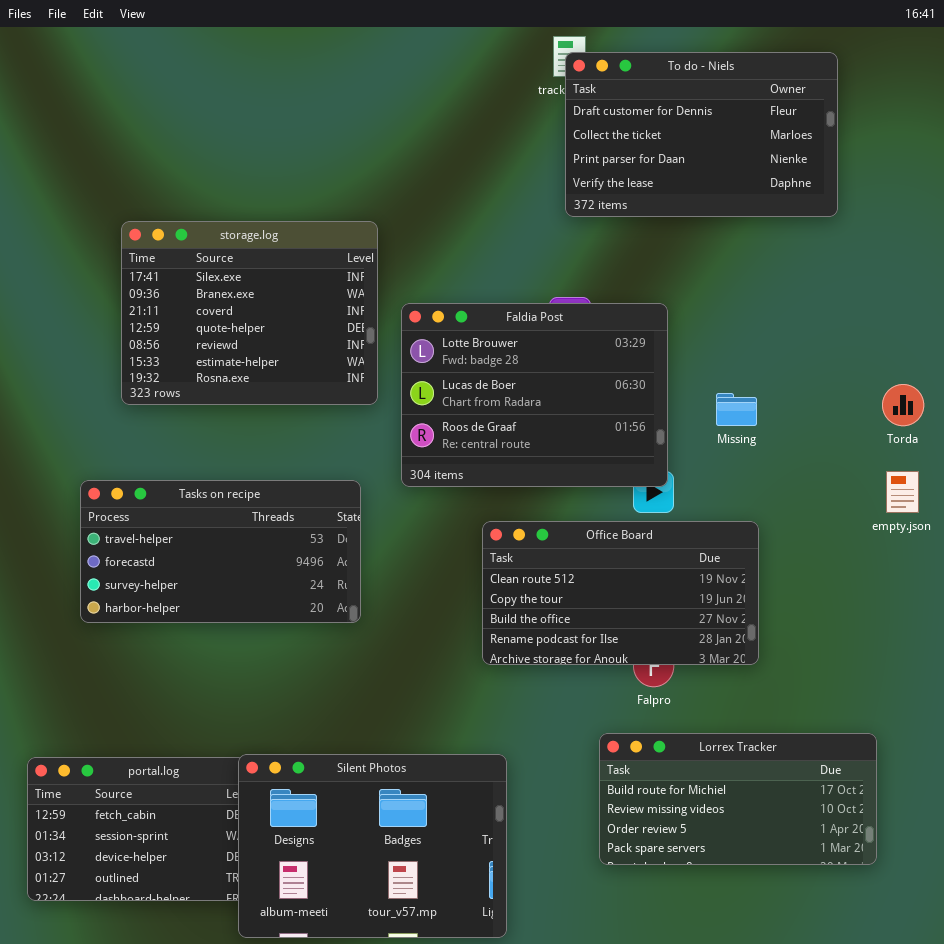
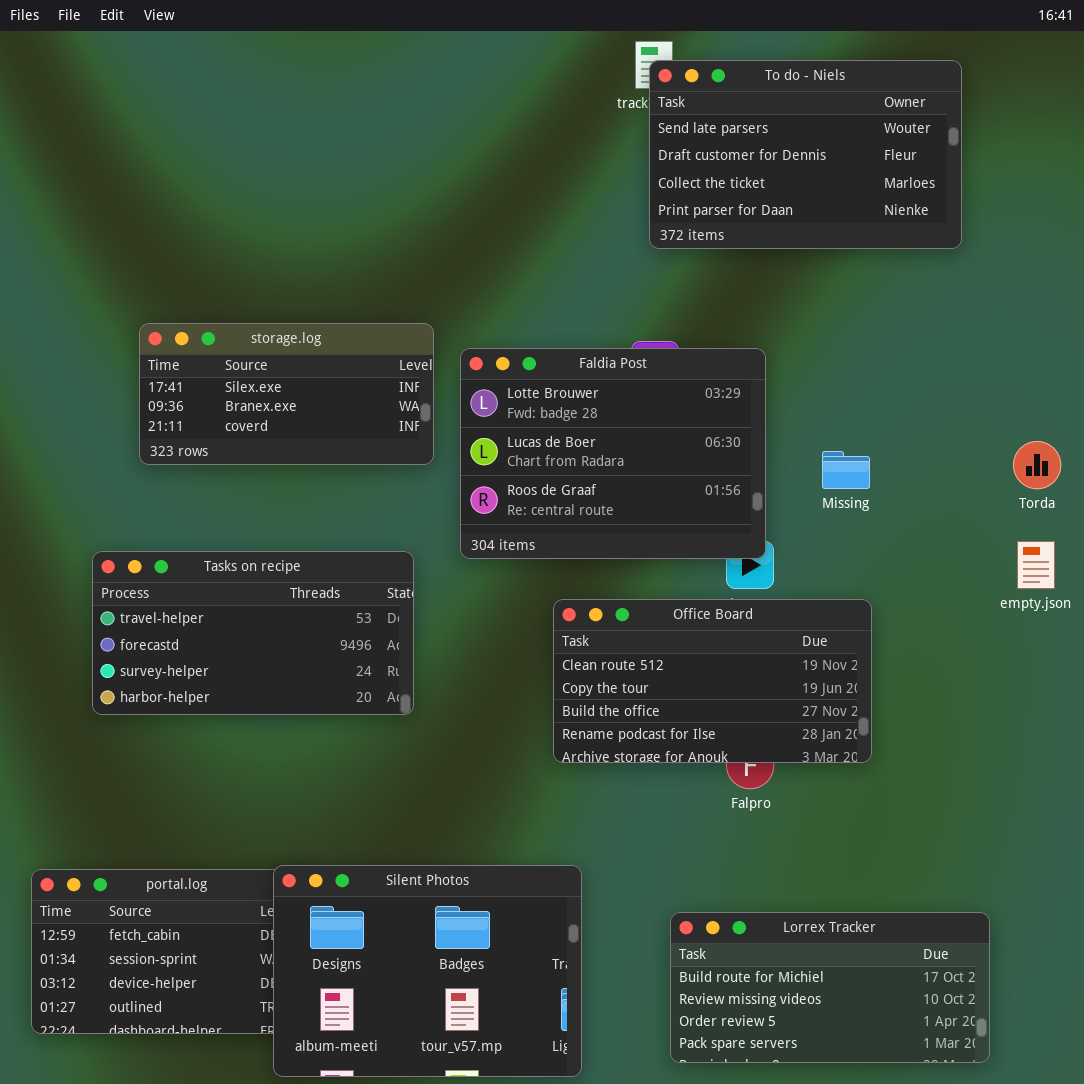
To do - Niels: [565,52,838,217] -> [649,60,962,249], scrolled up 1 row
storage.log: [121,221,378,405] -> [139,323,434,465], resized
Lorrex Tracker: [599,733,877,865] -> [670,912,990,1063], moved

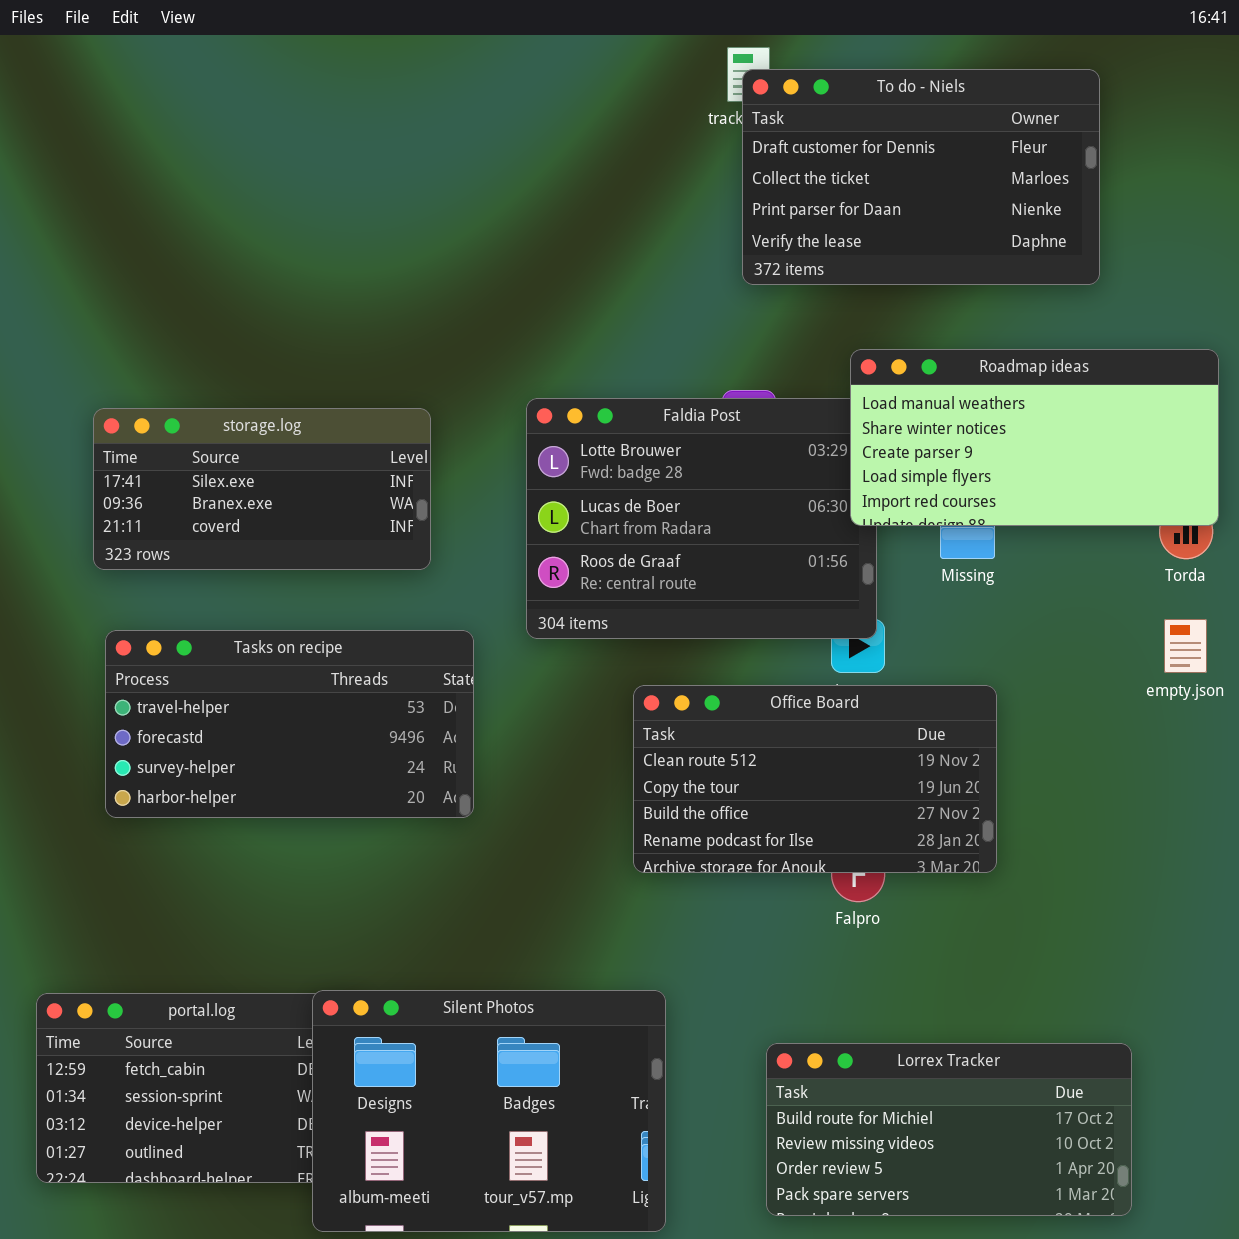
To do - Niels: [649,60,962,249] -> [742,69,1100,285], scrolled down 1 row
Roadmap ideas: none -> [850,349,1219,526], opened
storage.log: [139,323,434,465] -> [93,408,431,570], moved

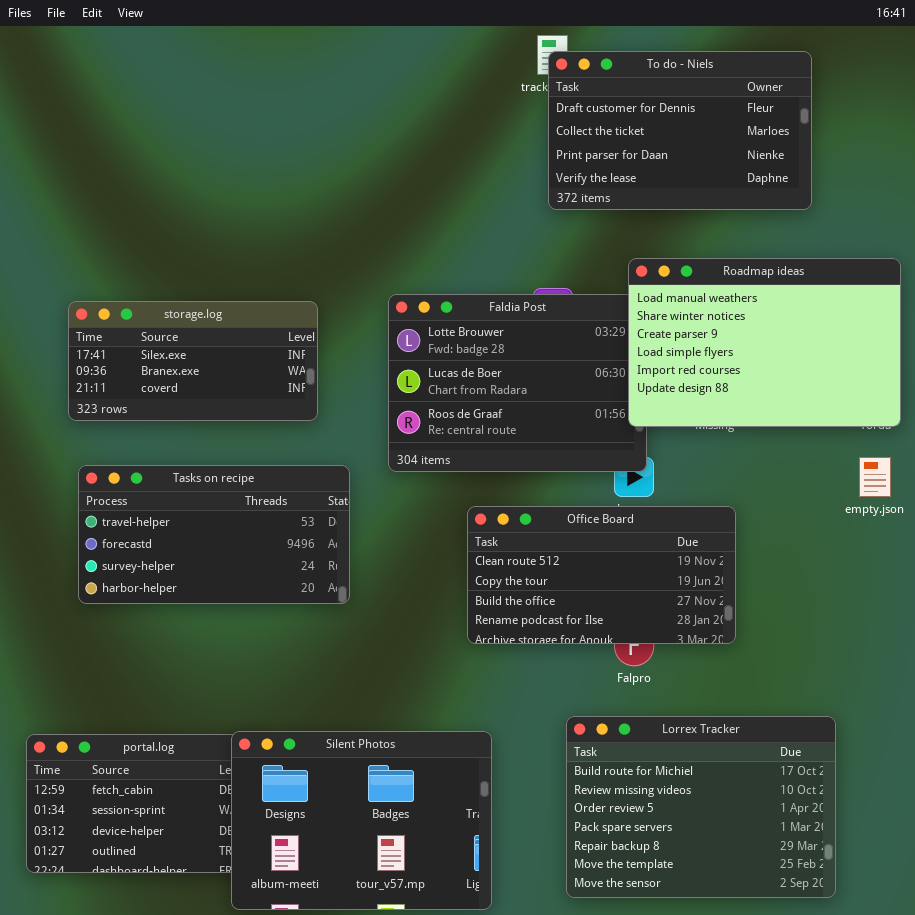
Roadmap ideas: [850,349,1219,526] -> [628,258,901,427], resized
Lorrex Tracker: [766,1043,1132,1216] -> [566,716,836,898], resized

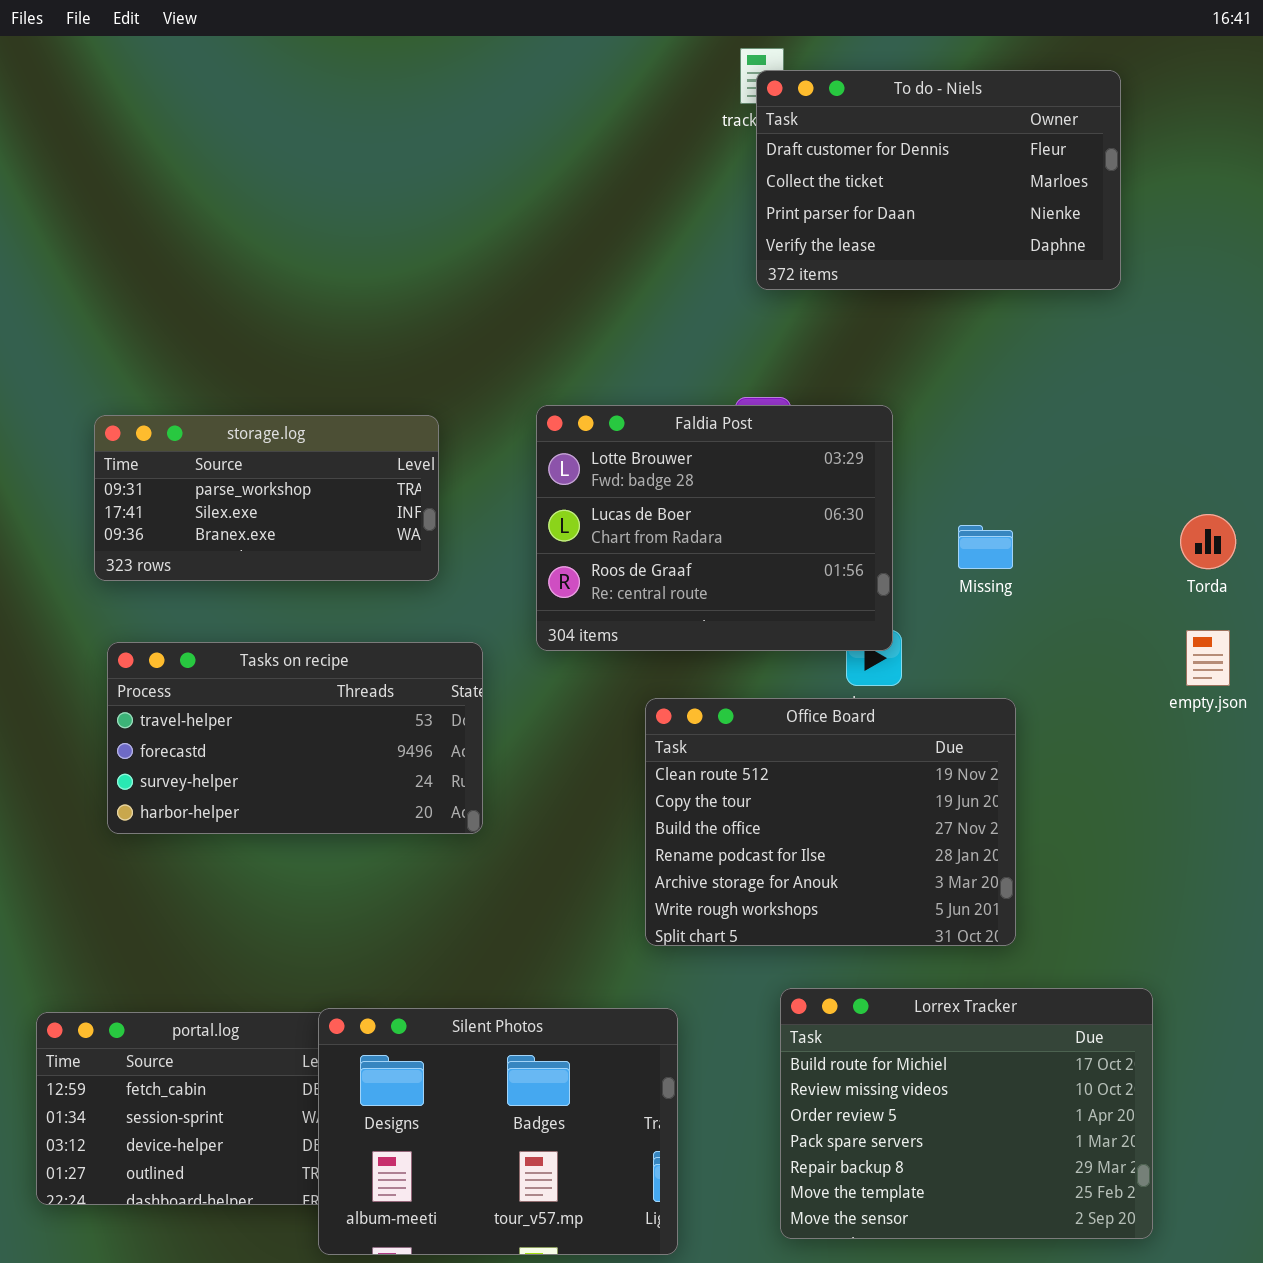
Roadmap ideas: [628,258,901,427] -> none, closed
storage.log: [68,301,318,421] -> [94,415,439,581], scrolled up 1 row
Office Board: [467,506,736,644] -> [645,698,1016,946], resized

